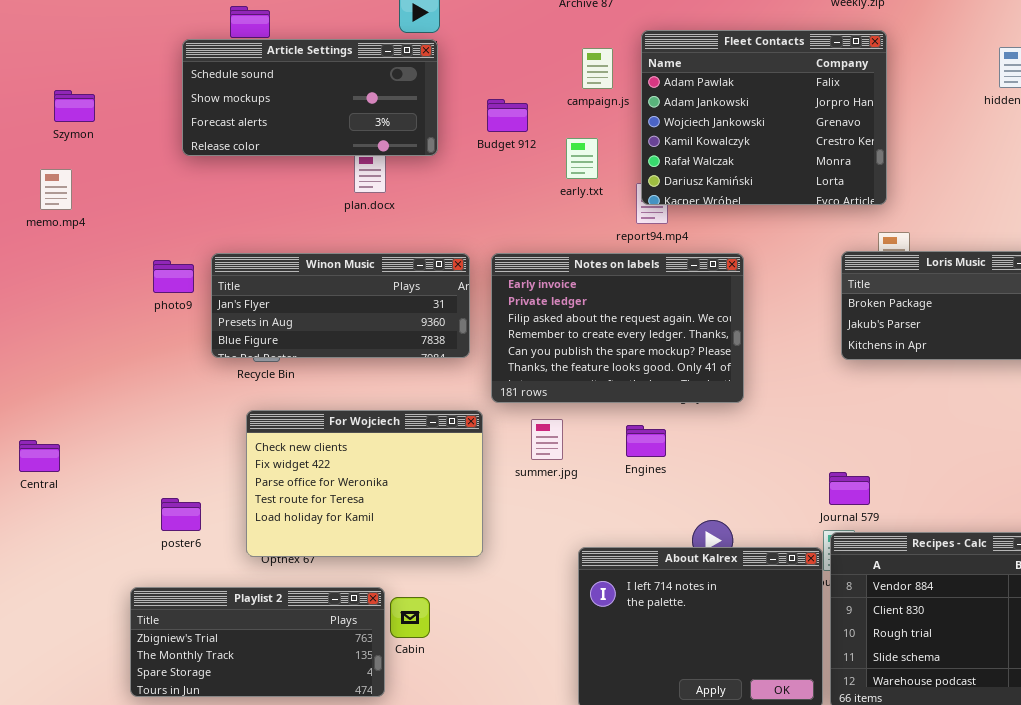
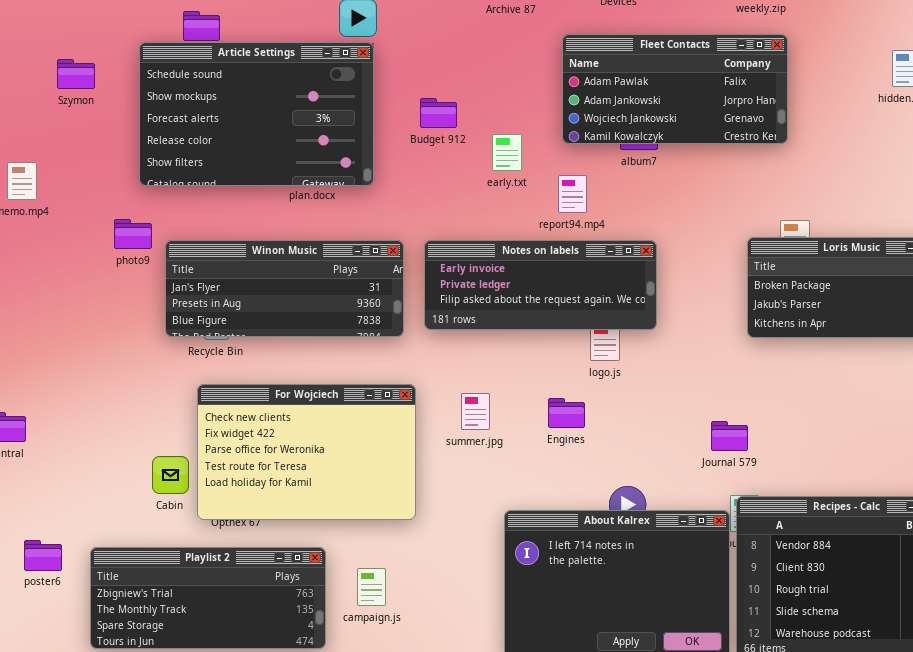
Fleet Contacts: [641,30,887,205] -> [562,34,788,144], resized
Article Settings: [182,39,438,156] -> [139,42,374,186], resized
campaign.js: [582,48,613,89] -> [357,568,386,606], moved
Szymon: [54,90,95,122] -> [57,59,95,89], moved
Notes on labels: [491,253,744,403] -> [424,240,657,330], resized
photo9: [153,260,194,293] -> [114,219,152,249], moved
Journal 579: [829,472,870,505] -> [711,421,748,451], moved
poster6: [161,498,201,531] -> [24,540,62,571], moved
Cabin: [390,597,430,638] -> [152,456,189,494], moved

